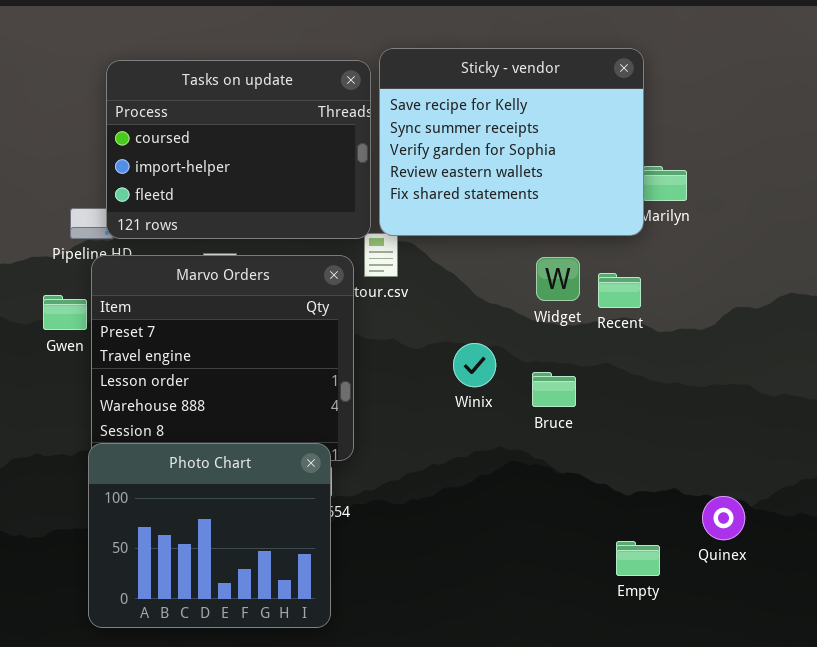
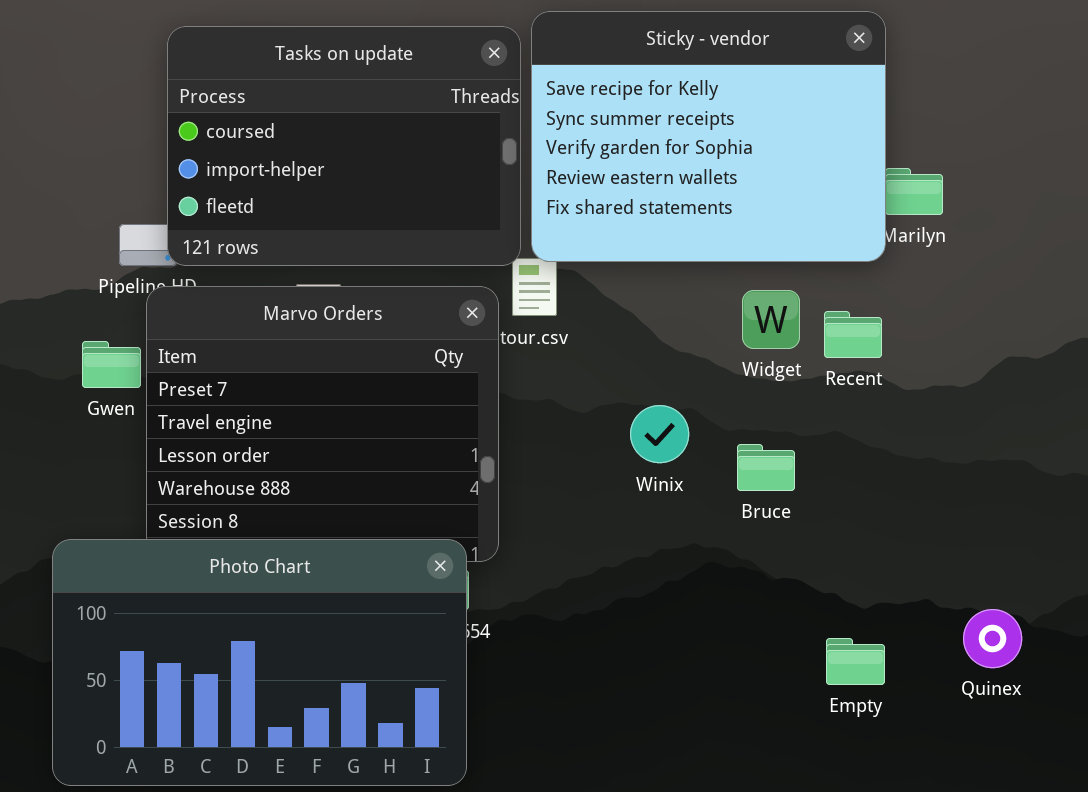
Photo Chart: [88,443,331,628] -> [52,539,467,786], resized
Empty: [616,541,660,576] -> [826,638,885,685], moved

